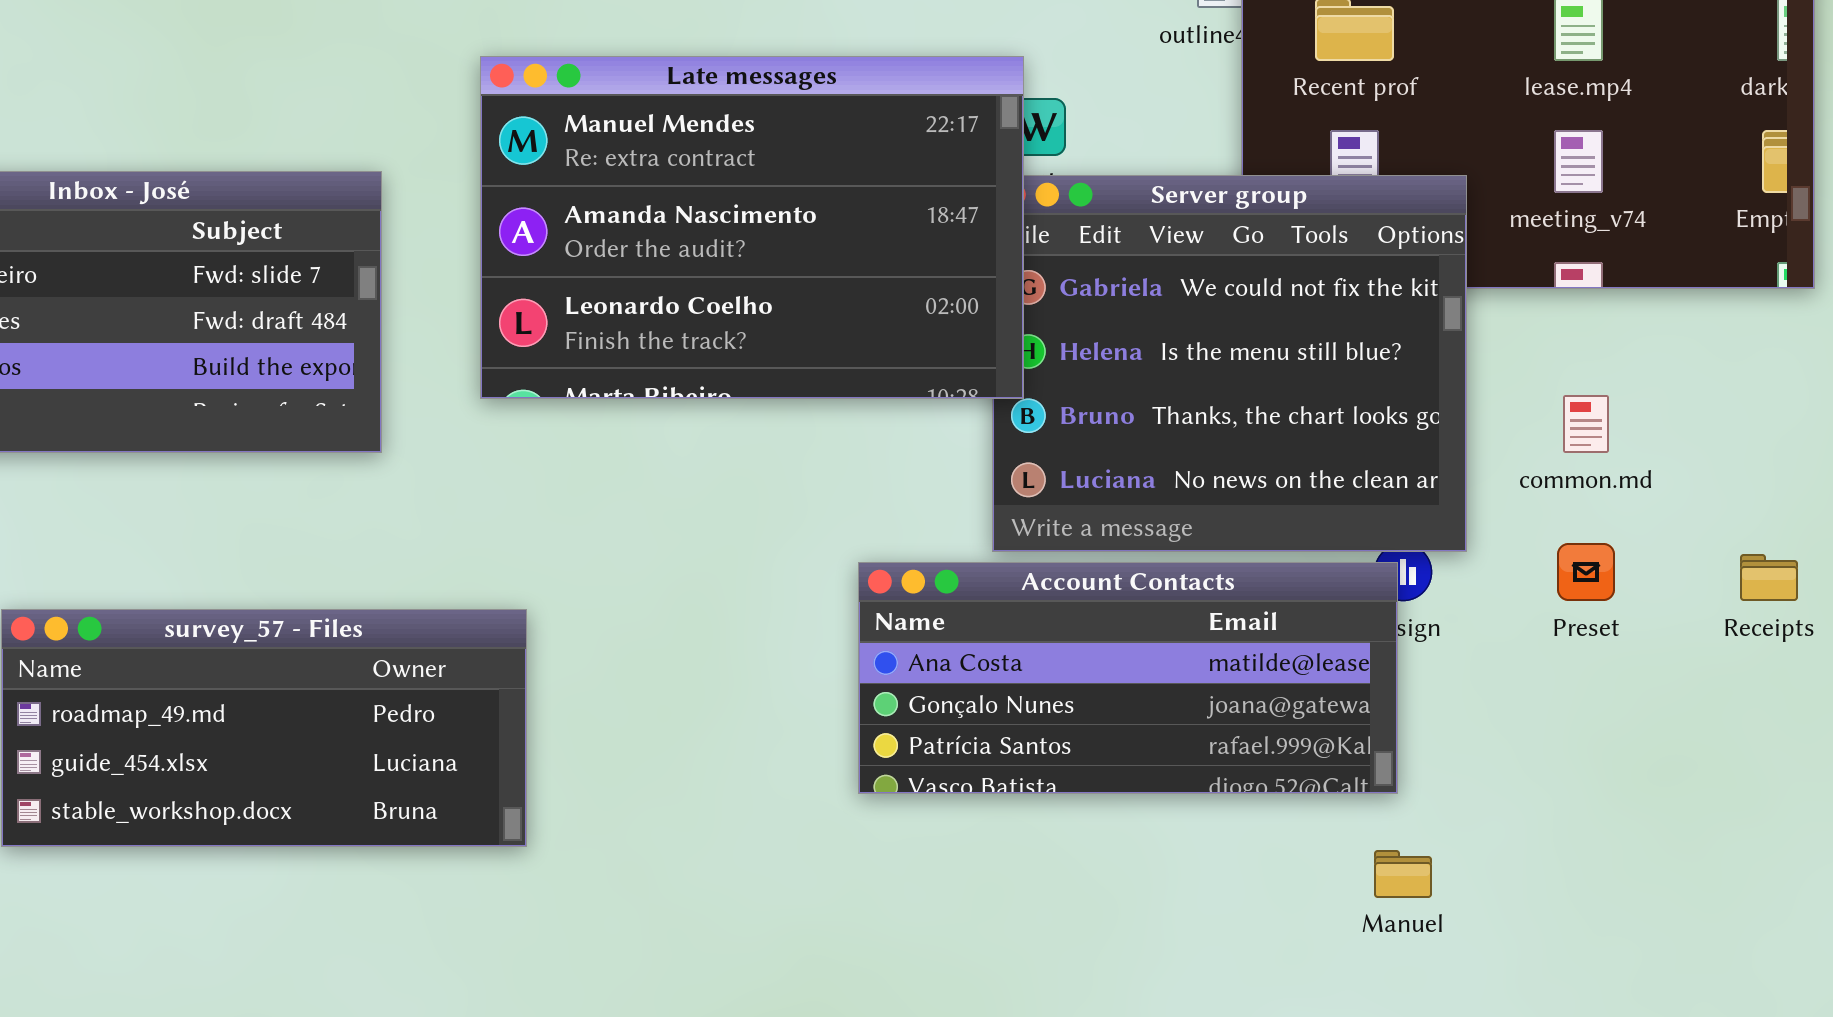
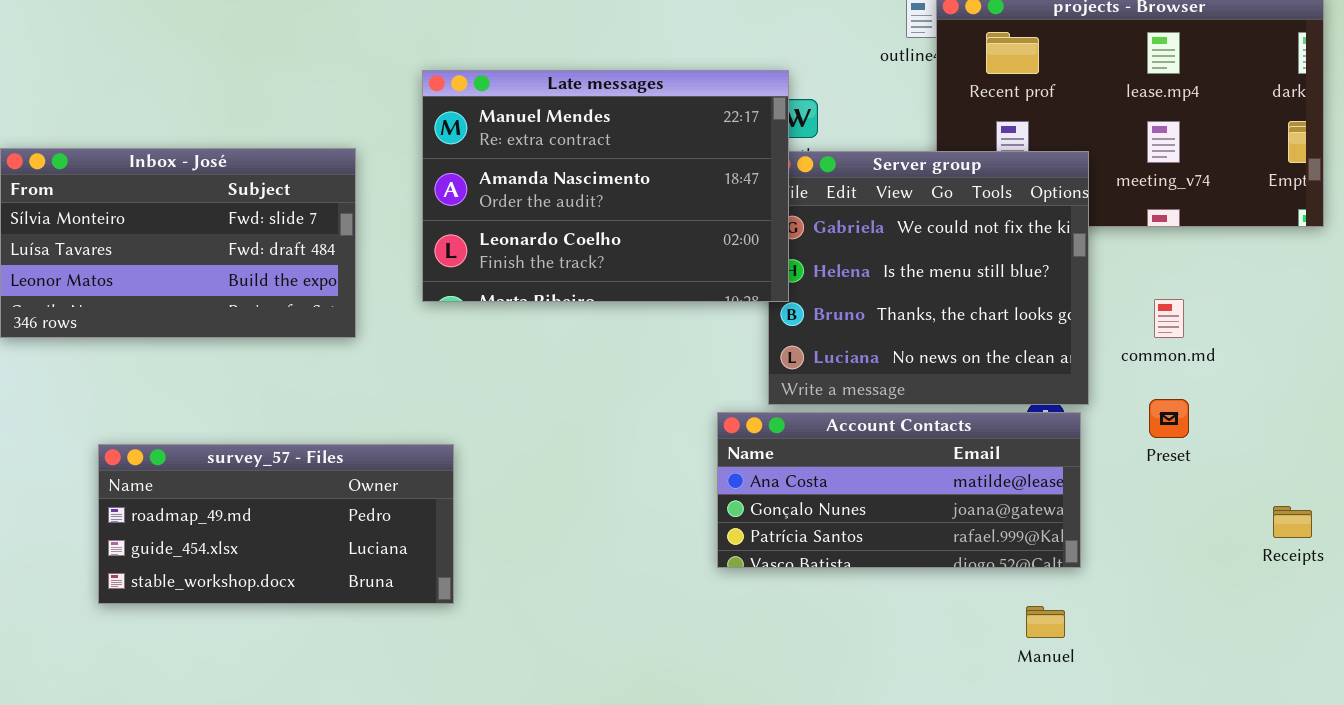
Receipts: [1740,554,1798,601] -> [1273,506,1312,538], moved
Account Contacts: [858,562,1398,794] -> [717,412,1081,568], moved

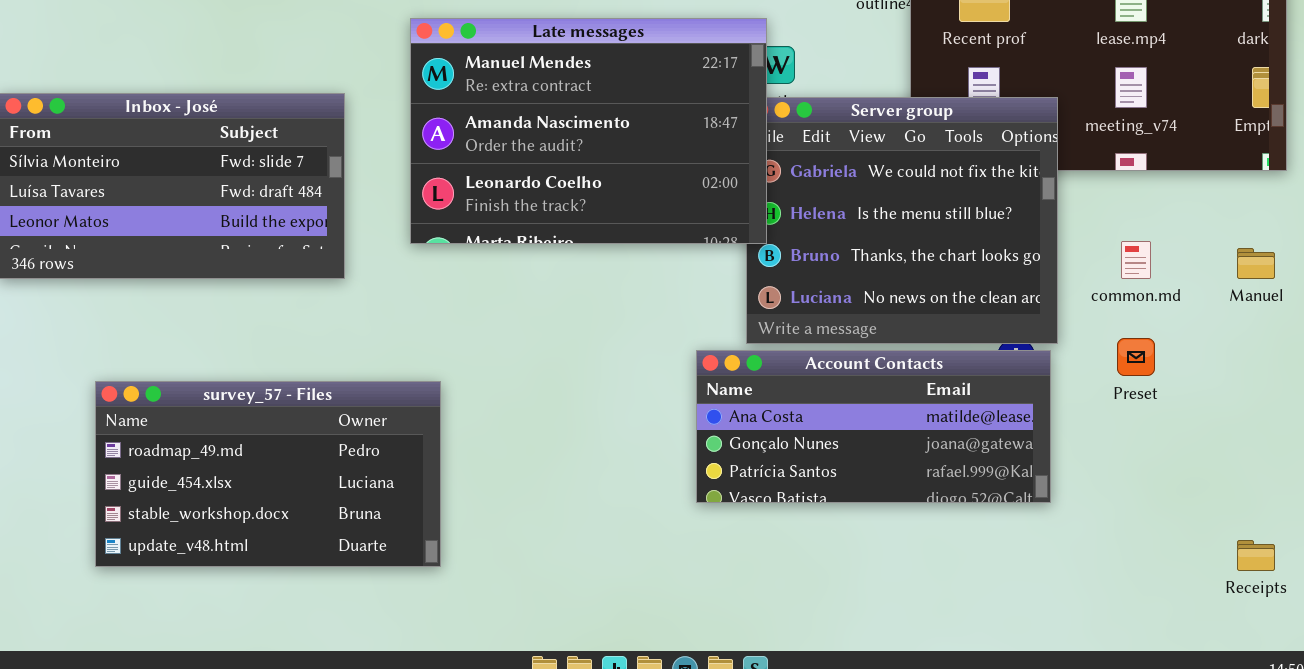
survey_57 - Files: [98,444,454,604] -> [95,381,441,567], resized
Receipts: [1273,506,1312,538] -> [1237,540,1275,571], moved
Manuel: [1026,606,1065,638] -> [1237,248,1275,279], moved

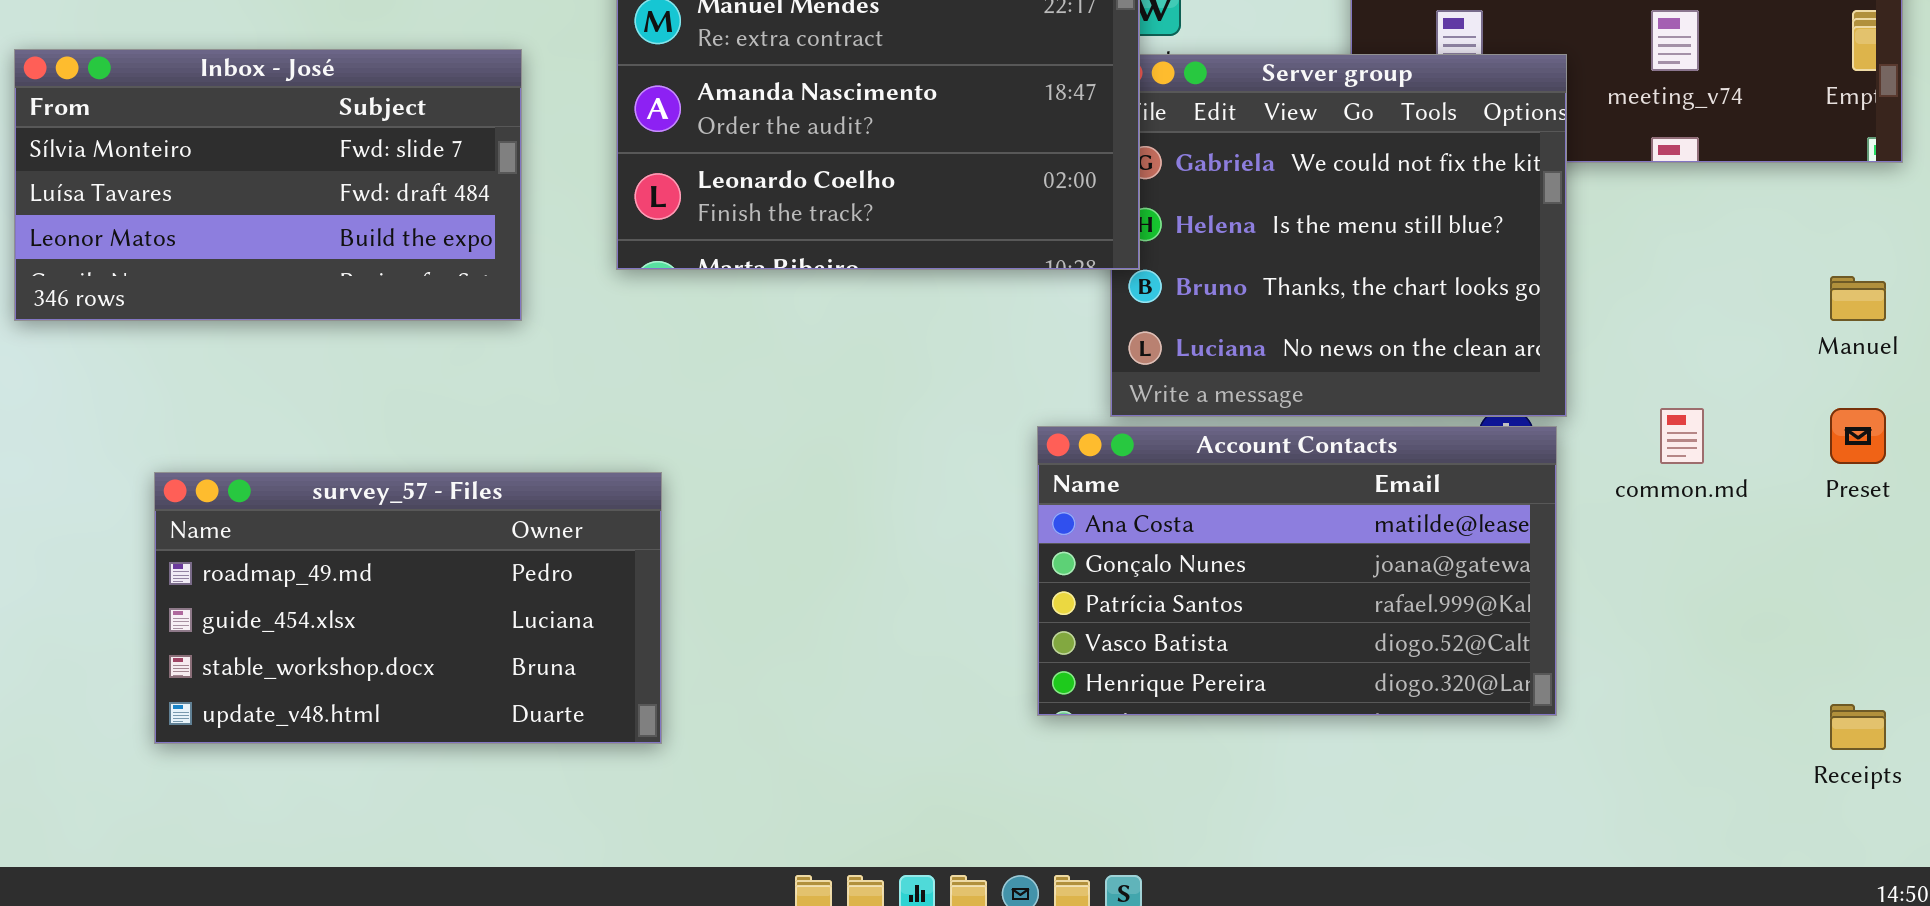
common.md: [1121,241,1151,279] -> [1660,408,1704,464], moved
Preset: [1117,338,1155,376] -> [1830,408,1886,464], moved
Account Contacts: [696,350,1051,503] -> [1037,426,1557,716], resized

